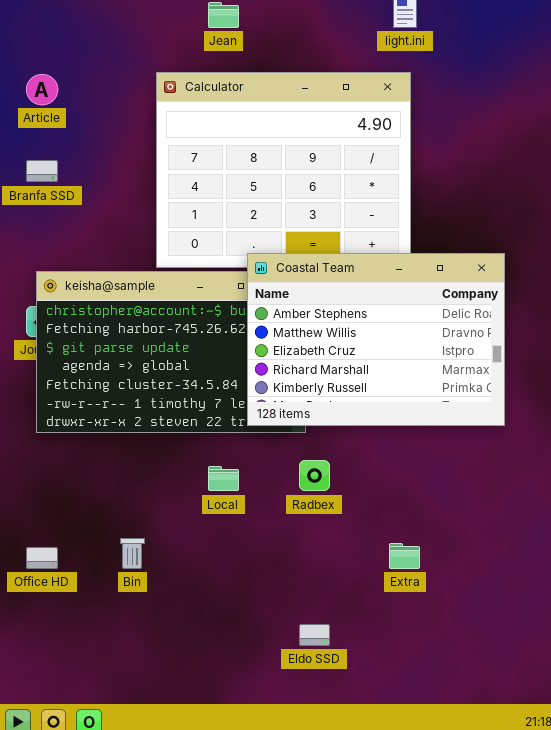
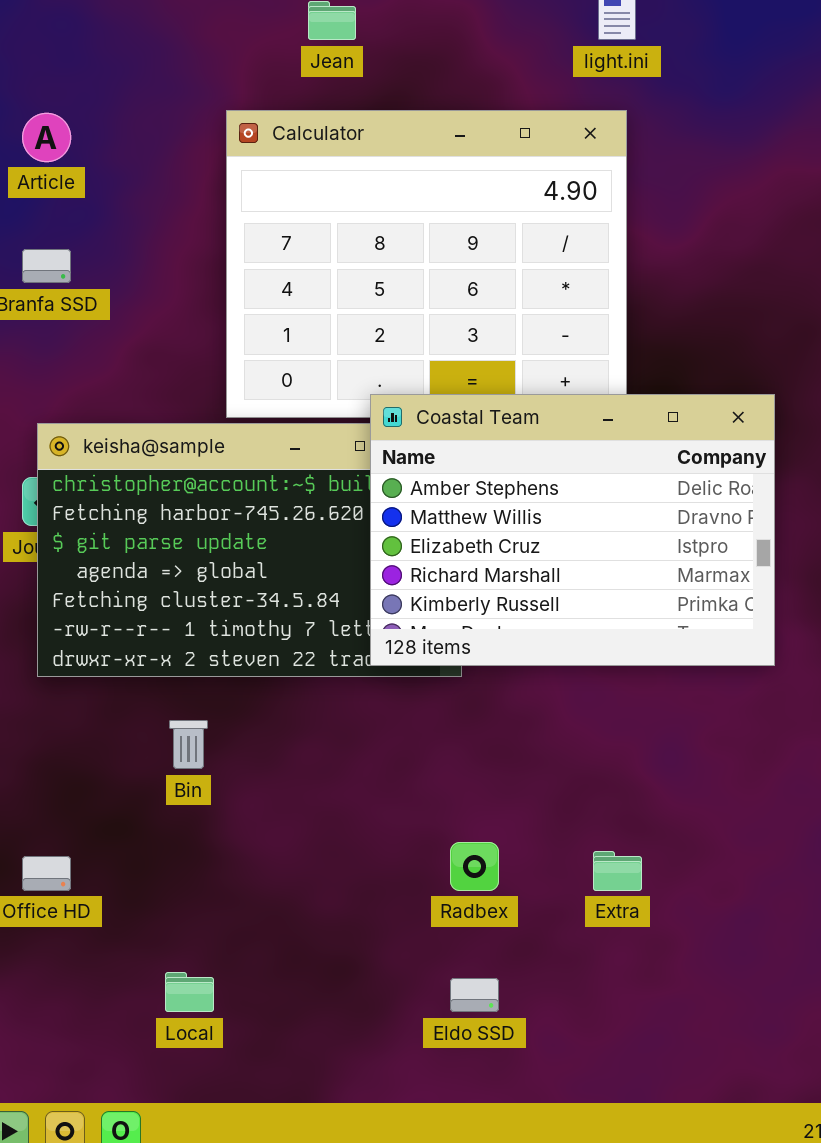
Radbex: [299,460,330,491] -> [450,842,499,891], moved
Local: [208,466,239,491] -> [165,972,214,1012], moved
Bin: [120,538,145,569] -> [169,720,208,769], moved

